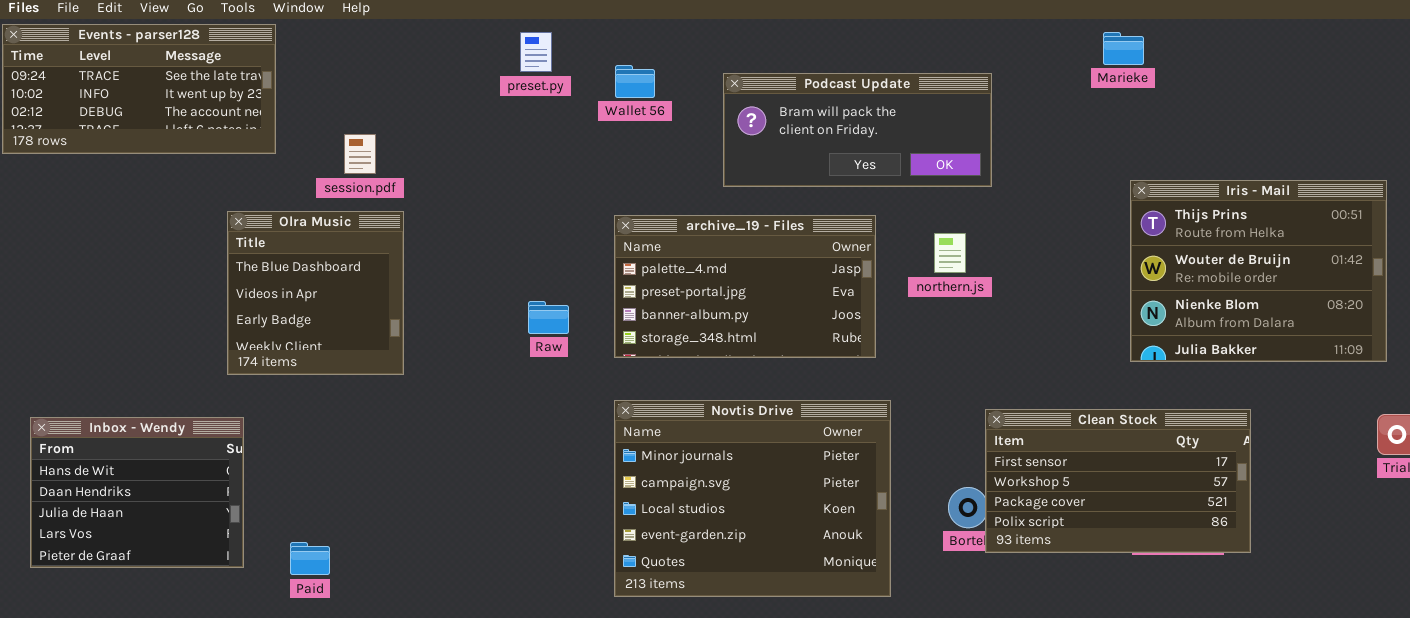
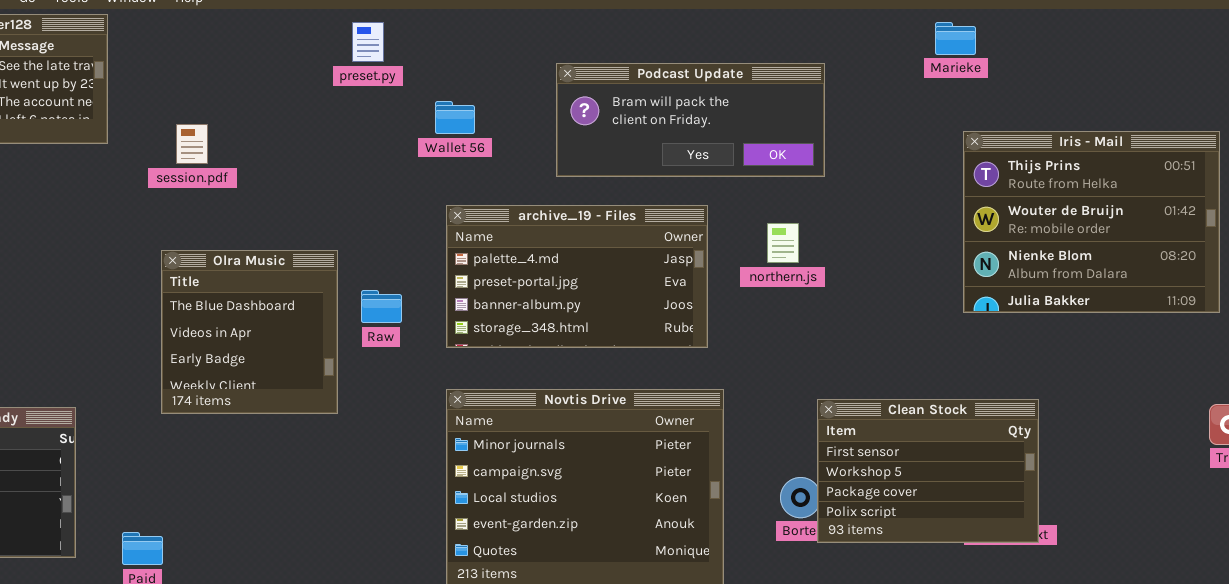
Wallet 56: [615,65,655,98] -> [435,101,475,134], moved
Iris - Mail: [1130,180,1387,362] -> [963,131,1220,313], moved
Olra Music: [227,211,404,375] -> [161,250,338,414], moved
Clean Stock: [985,409,1251,553] -> [817,399,1039,543], resized

